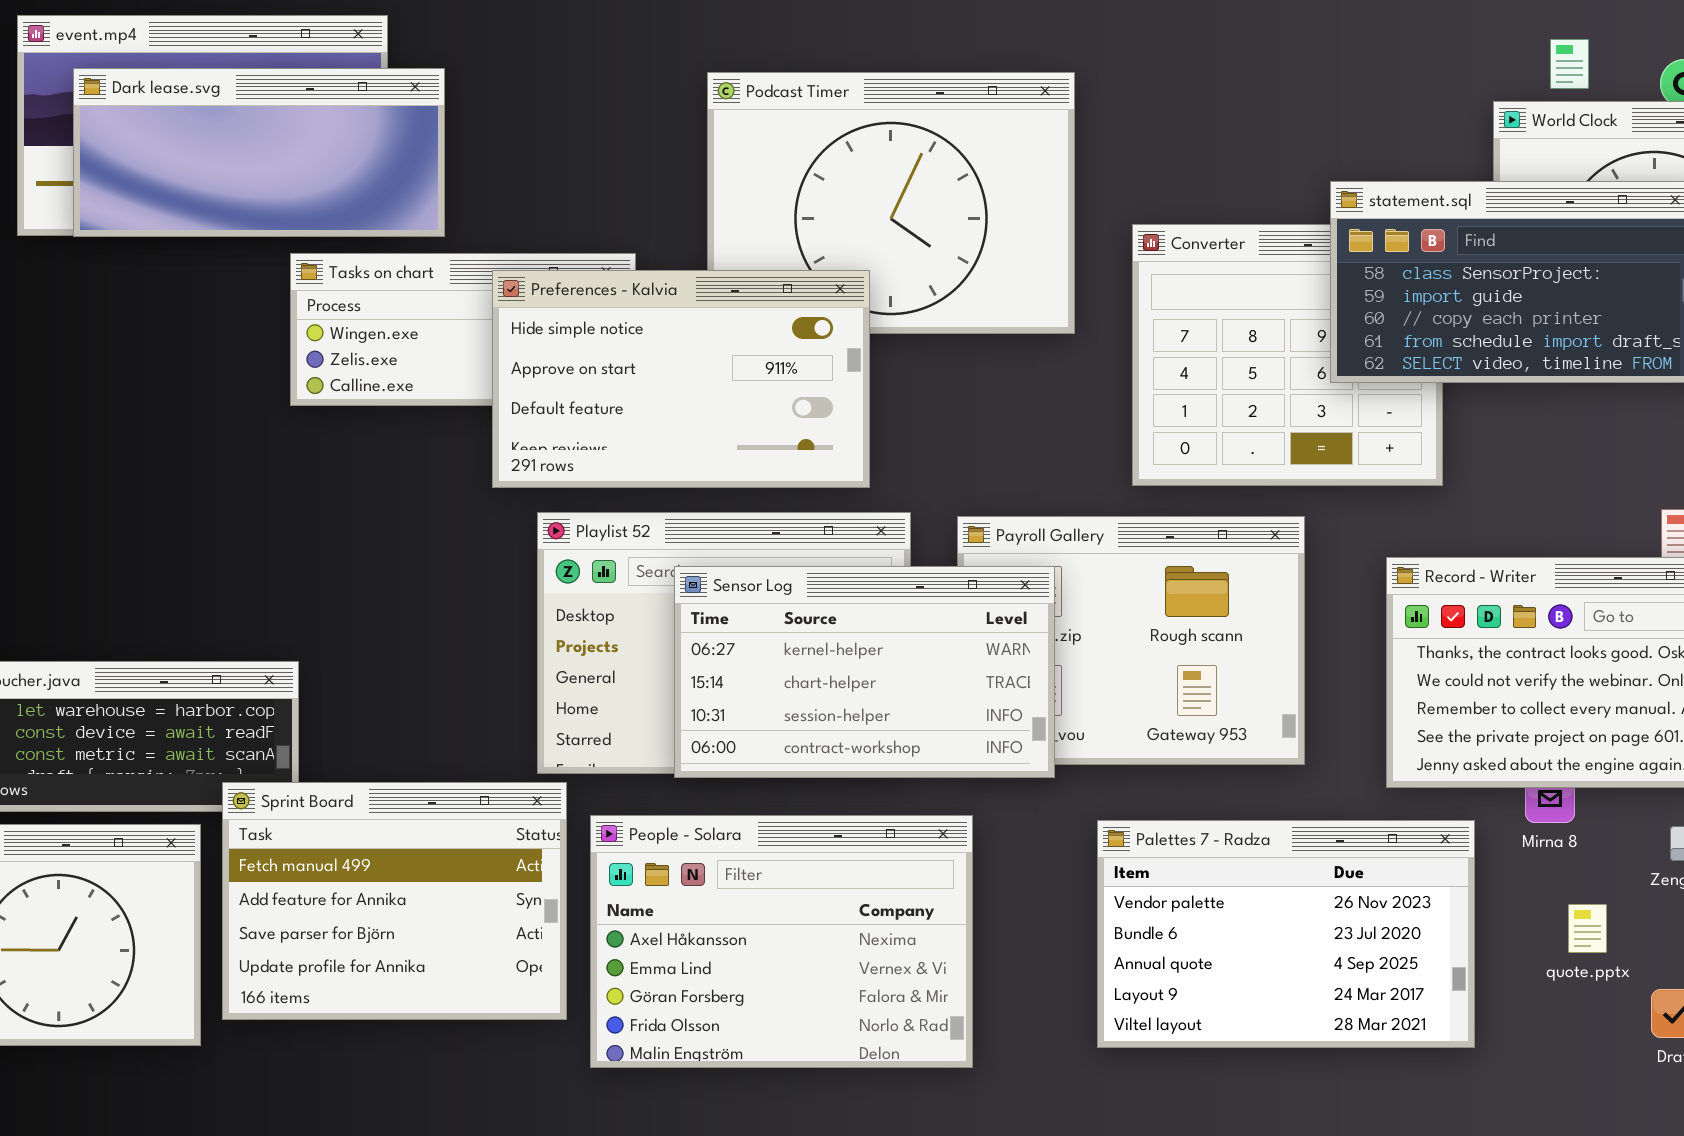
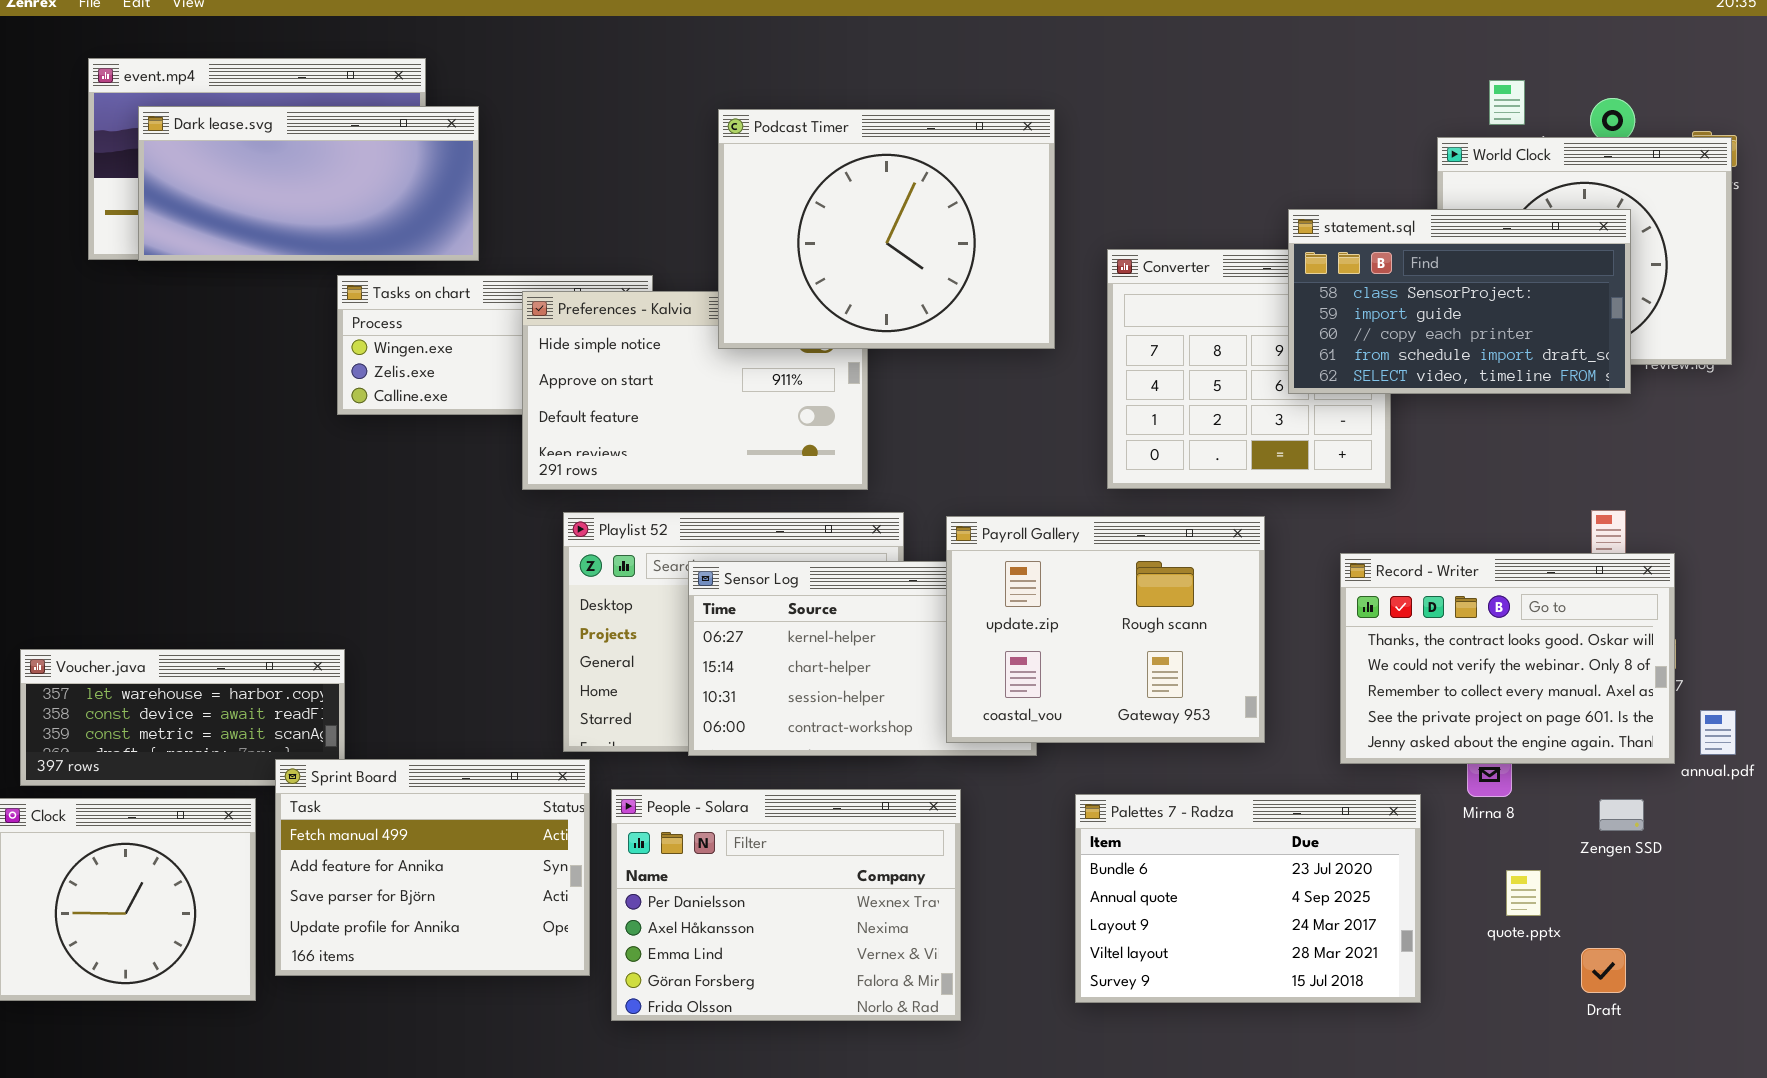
Podcast Timer: [707,72,1075,334] -> [718,109,1055,349], raised
Payroll Gallery: [957,516,1305,765] -> [946,516,1265,743], raised
People - Solara: [590,815,973,1068] -> [611,789,961,1021], scrolled up 1 row
Palettes 7 - Radza: [1097,820,1475,1048] -> [1075,794,1421,1003], scrolled down 1 row

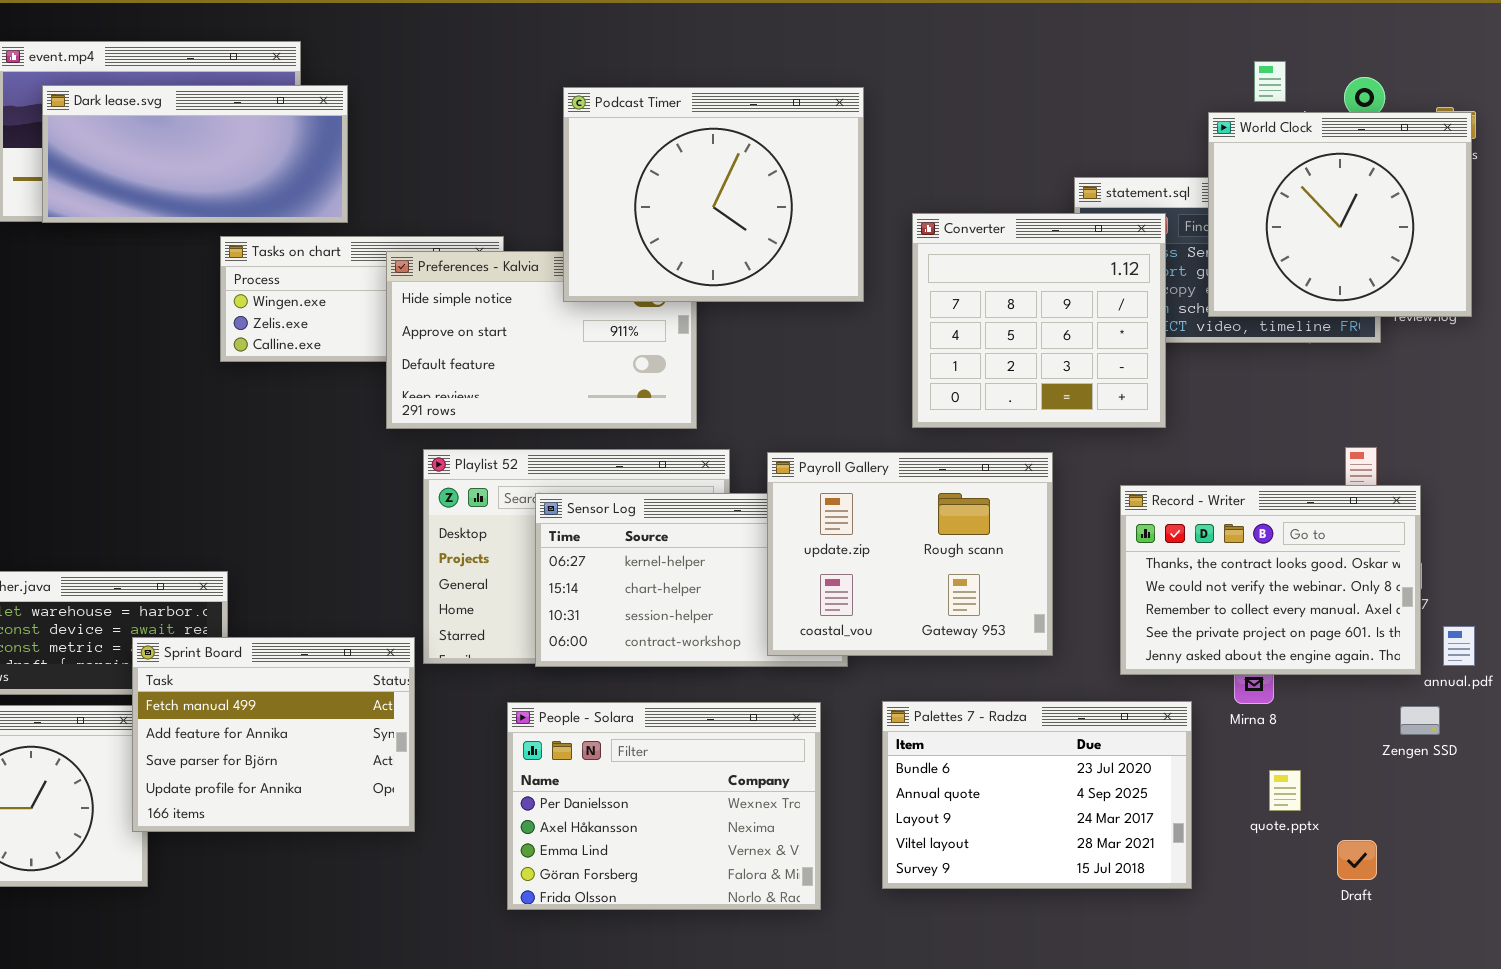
World Clock: [1437,137,1732,365] -> [1208,112,1472,317], raised
Converter: [1107,249,1391,489] -> [912,213,1166,428], raised
Sprint Board: [275,759,590,976] -> [132,637,415,832], moved
People - Solara: [611,789,961,1021] -> [507,702,821,910], moved
Zengen SSD: [1599,799,1644,831] -> [1400,706,1440,735], moved

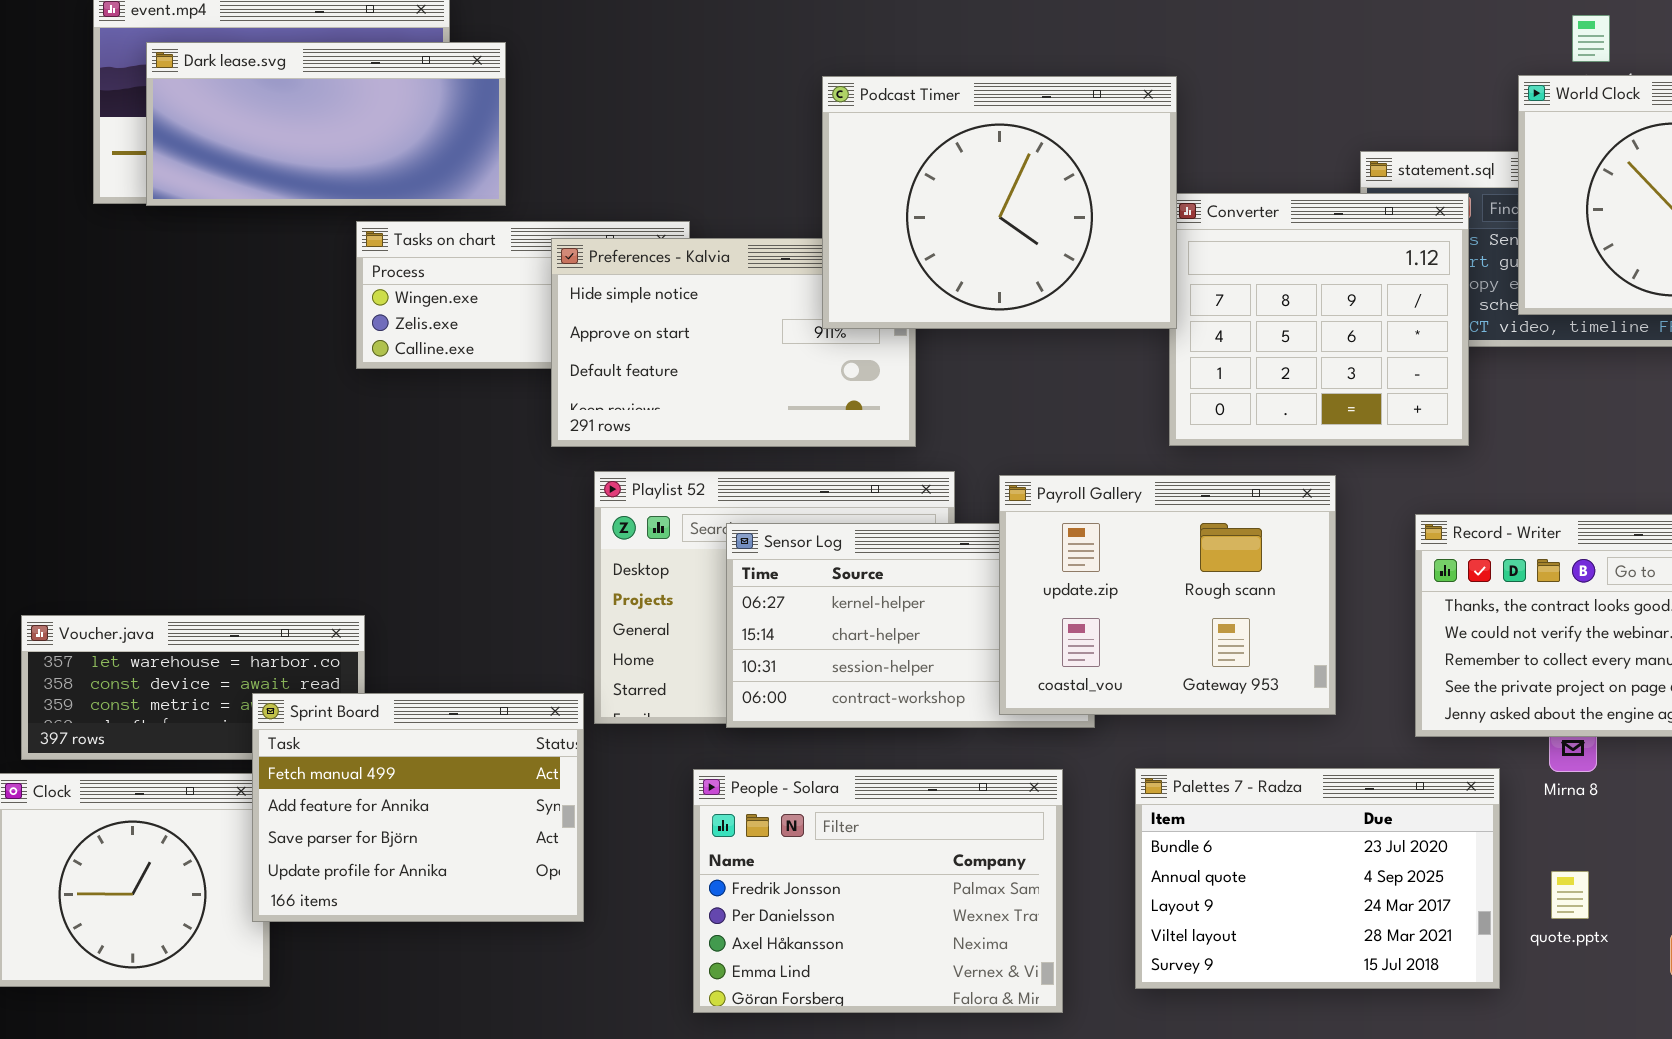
Podcast Timer: [563,87,864,302] -> [822,76,1177,329], moved
People - Solara: [507,702,821,910] -> [693,769,1063,1013], scrolled up 1 row
quote.pptx: [1269,770,1301,811] -> [1551,871,1589,919], moved

